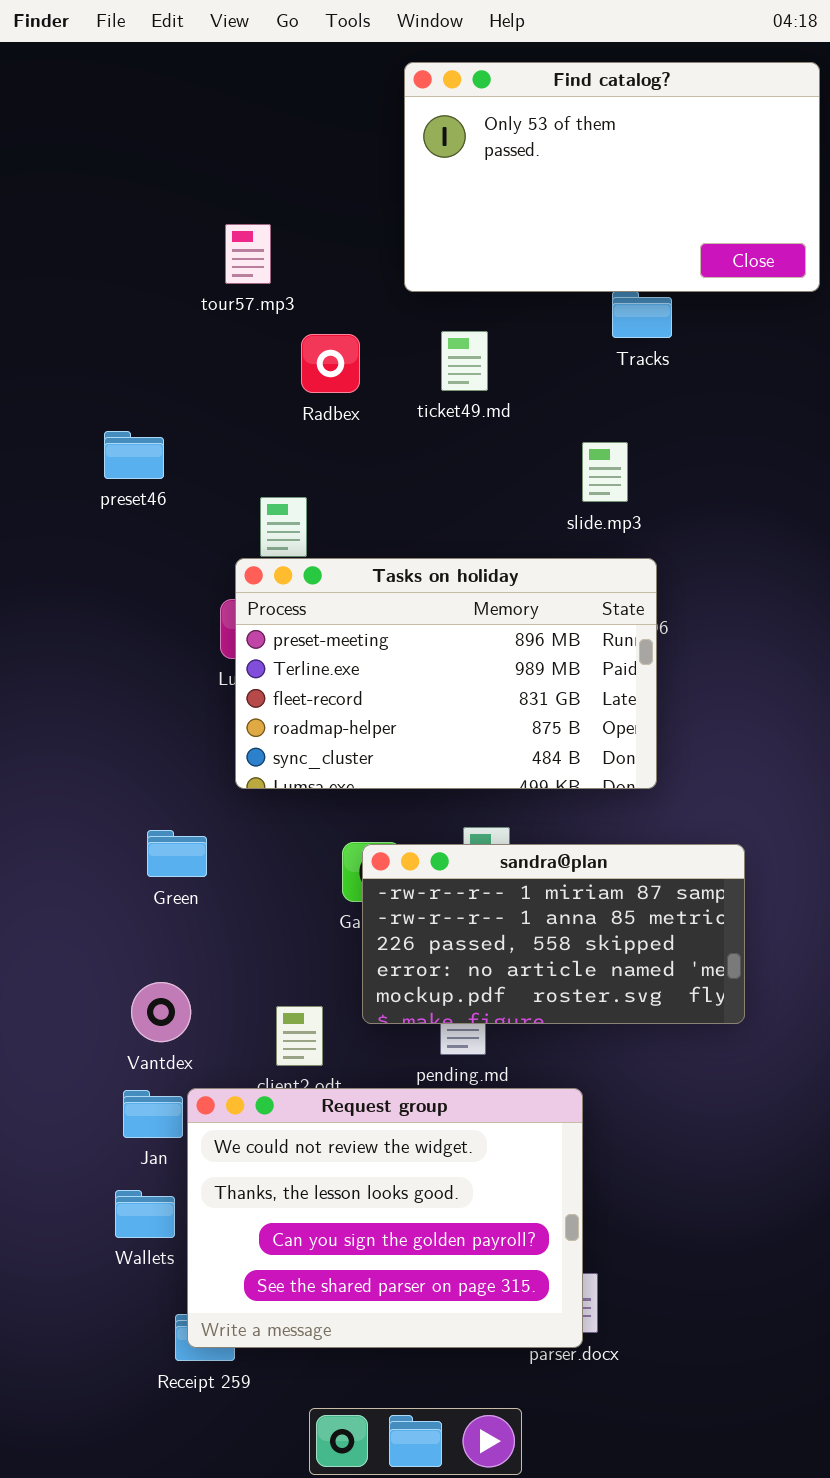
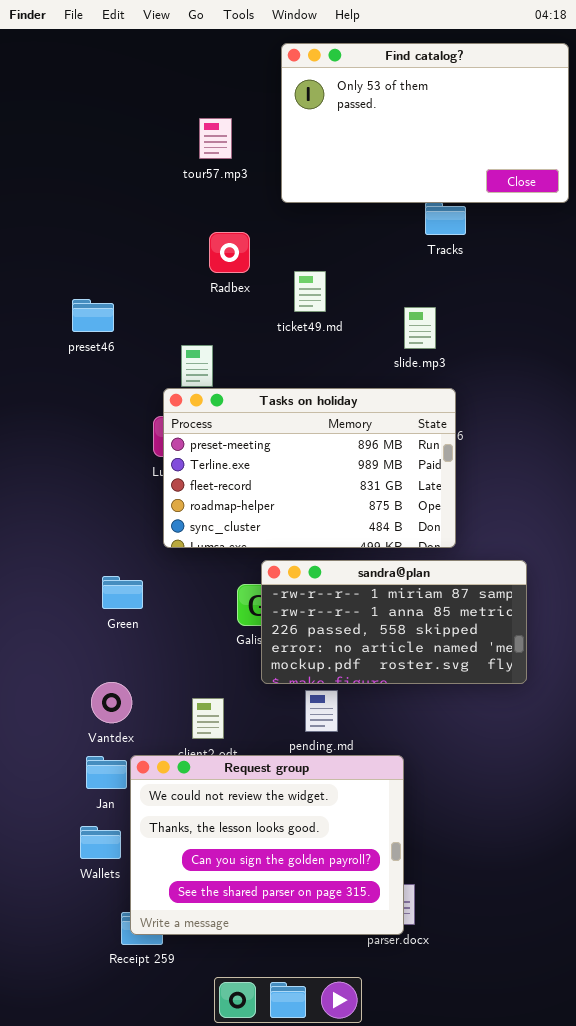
tour57.mp3: [225,224,271,284] -> [199,118,232,159], moved
ticket49.md: [441,331,488,391] -> [294,271,326,312], moved
sandra@plan: [362,844,745,1024] -> [261,560,527,684], moved

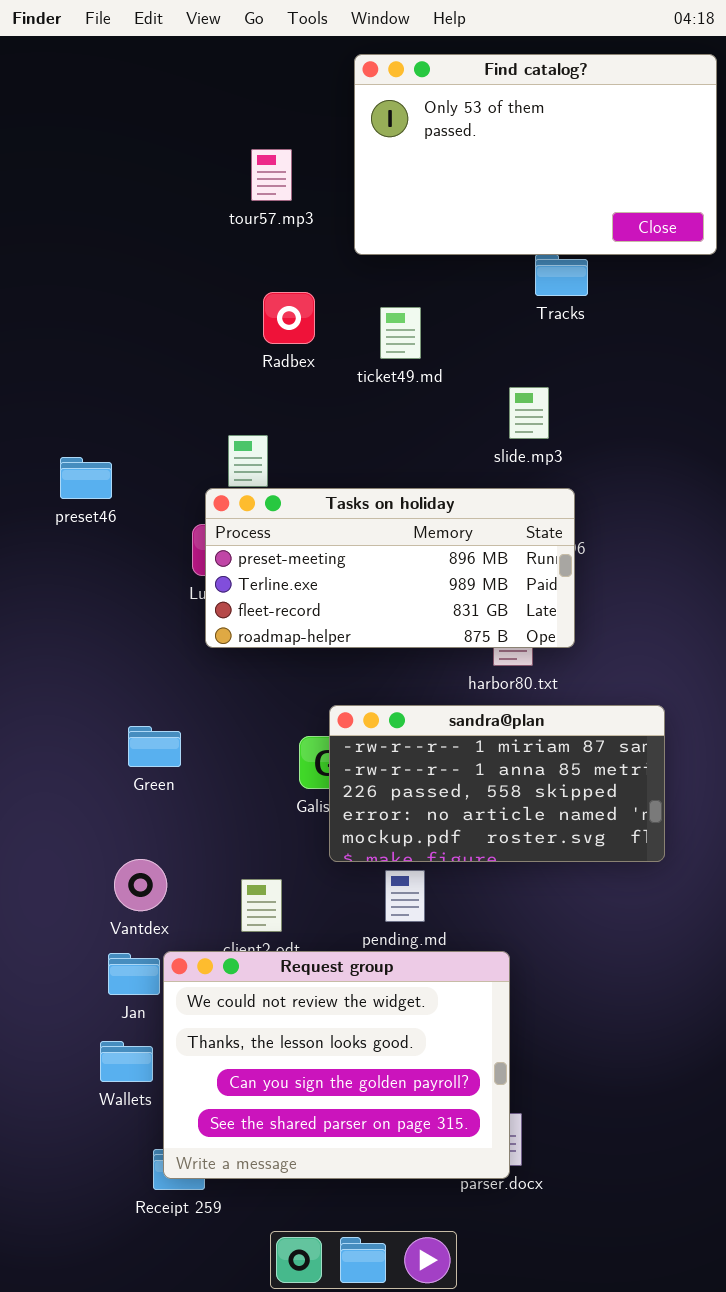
ticket49.md: [294,271,326,312] -> [380,307,421,359], moved
preset46: [72,299,114,332] -> [60,457,112,499], moved
Tasks on holiday: [163,388,456,548] -> [205,488,575,648], resized

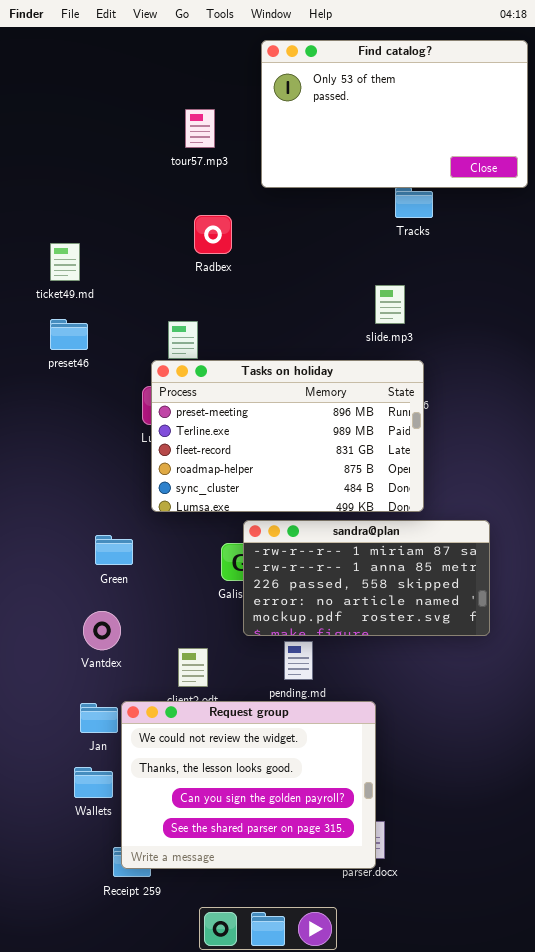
ticket49.md: [380,307,421,359] -> [50,243,80,281], moved
preset46: [60,457,112,499] -> [50,319,88,350], moved
Tasks on holiday: [205,488,575,648] -> [151,360,424,512], resized
Vantdex: [114,859,167,911] -> [83,611,121,650], moved

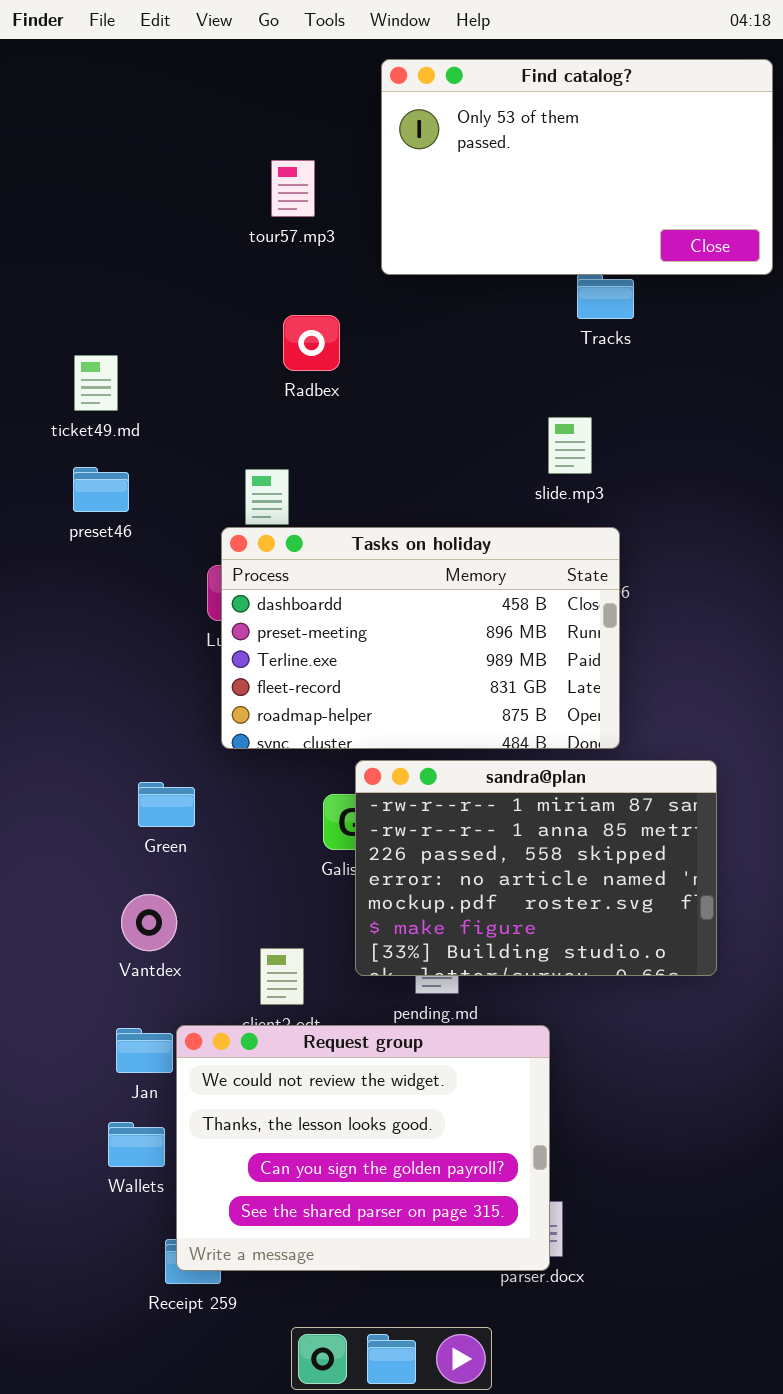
Tasks on holiday: [151,360,424,512] -> [221,527,620,749], scrolled up 1 row
sandra@plan: [243,520,490,636] -> [355,760,717,976], resized

